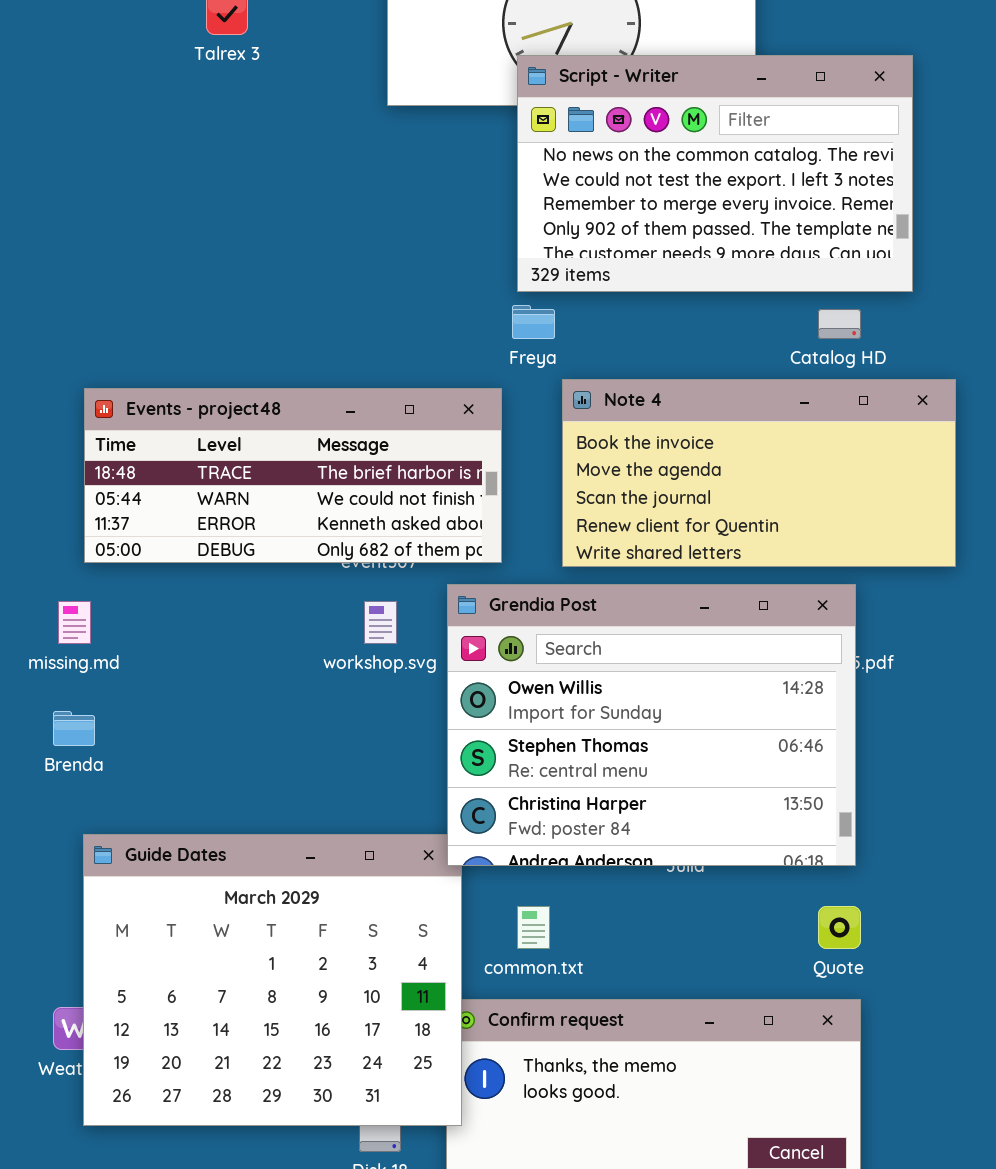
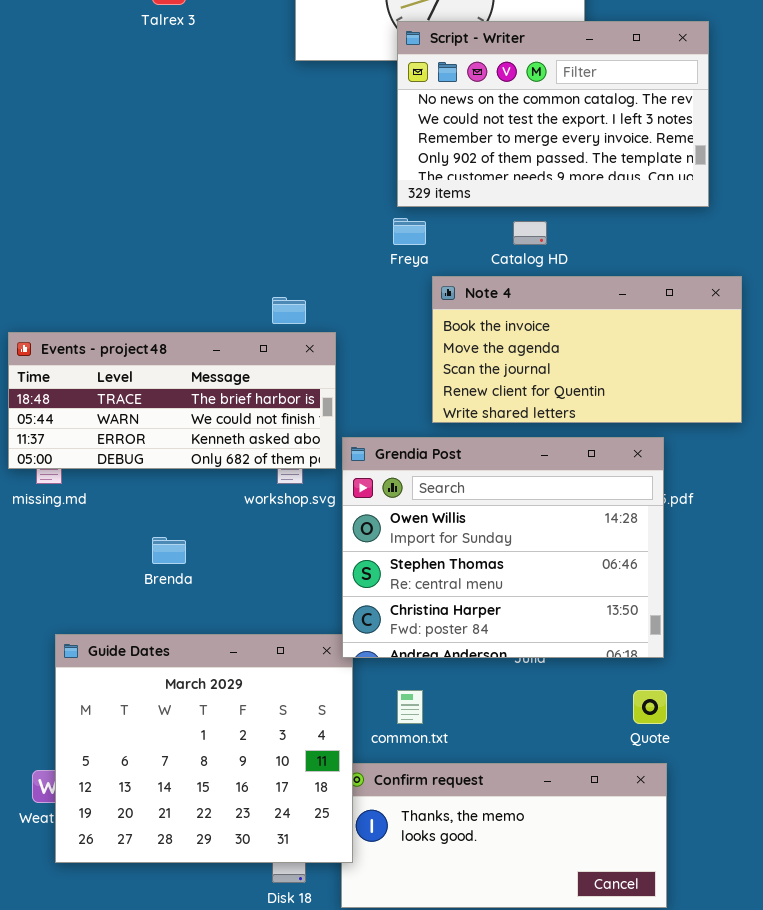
Catalog HD: [818,309,861,339] -> [513,221,547,245], moved
Events - project48: [84,388,502,563] -> [8,332,336,469], moved
Brenda: [53,711,95,746] -> [152,537,186,564], moved

